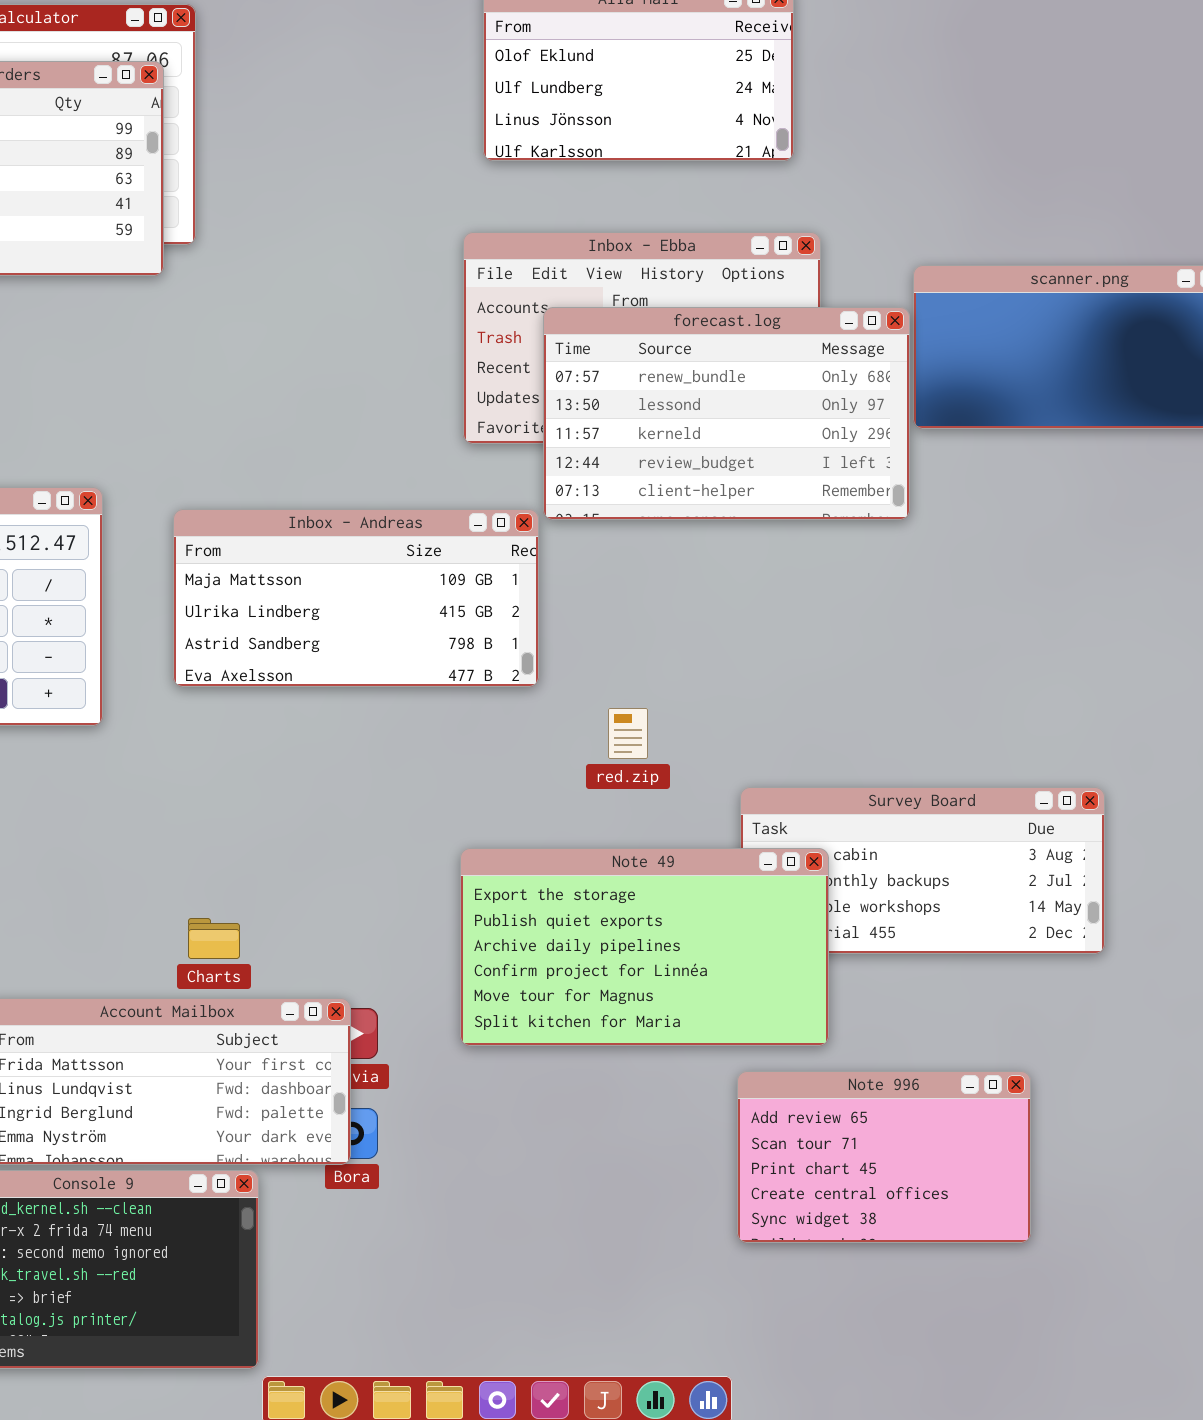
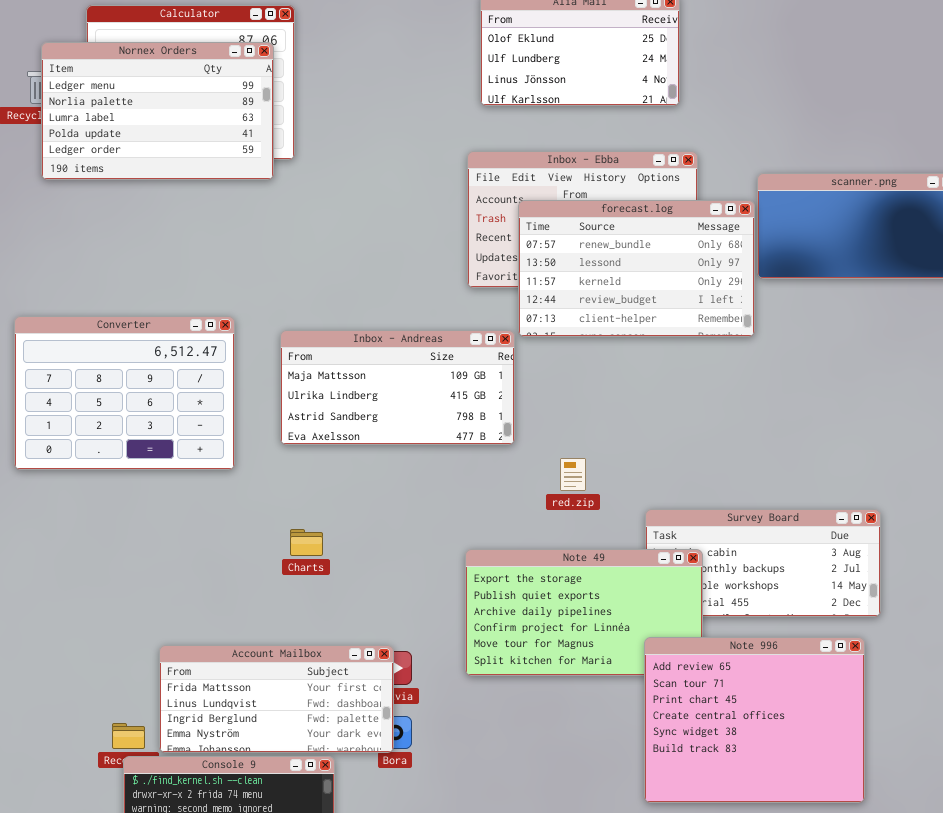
Charts: [188,918,240,959] -> [290,529,323,556], moved
Note 996: [737,1071,1031,1243] -> [644,637,865,803], resized

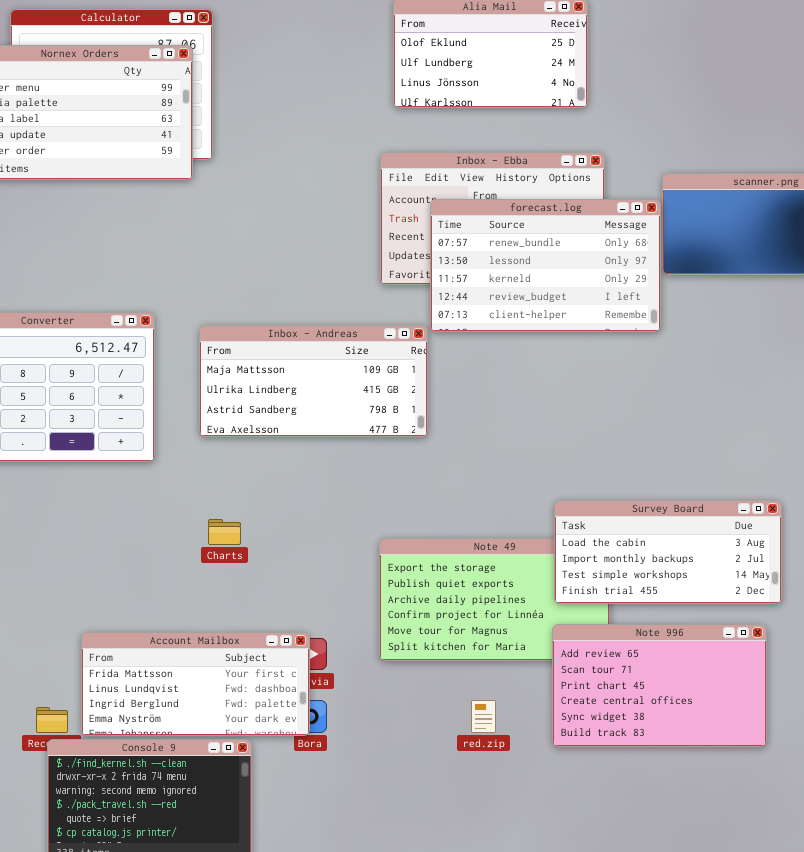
red.zip: [560,458,586,491] -> [471,700,496,733], moved
Survey Board: [645,509,881,617] -> [554,500,782,604], raised
Note 996: [644,637,865,803] -> [552,624,767,747], resized

